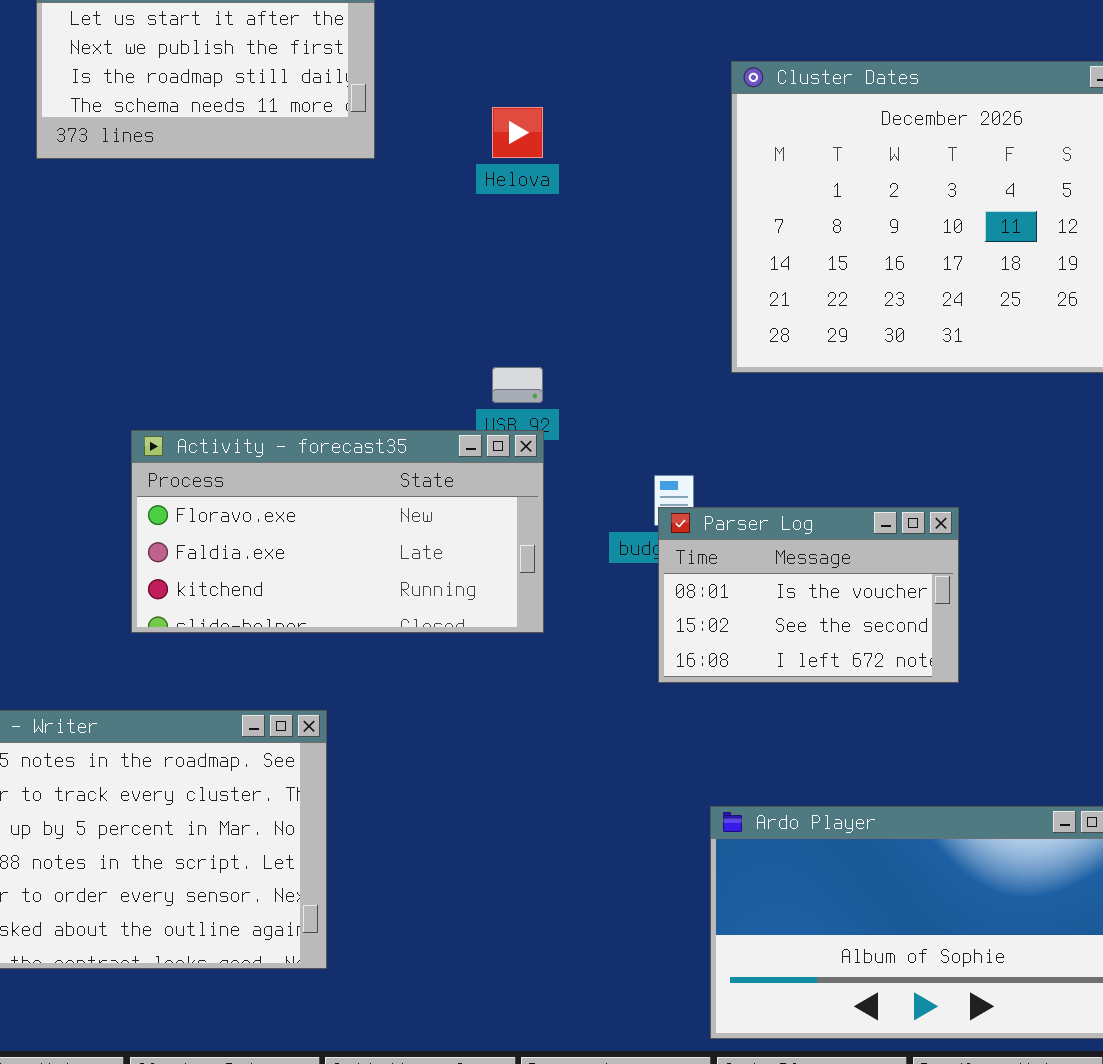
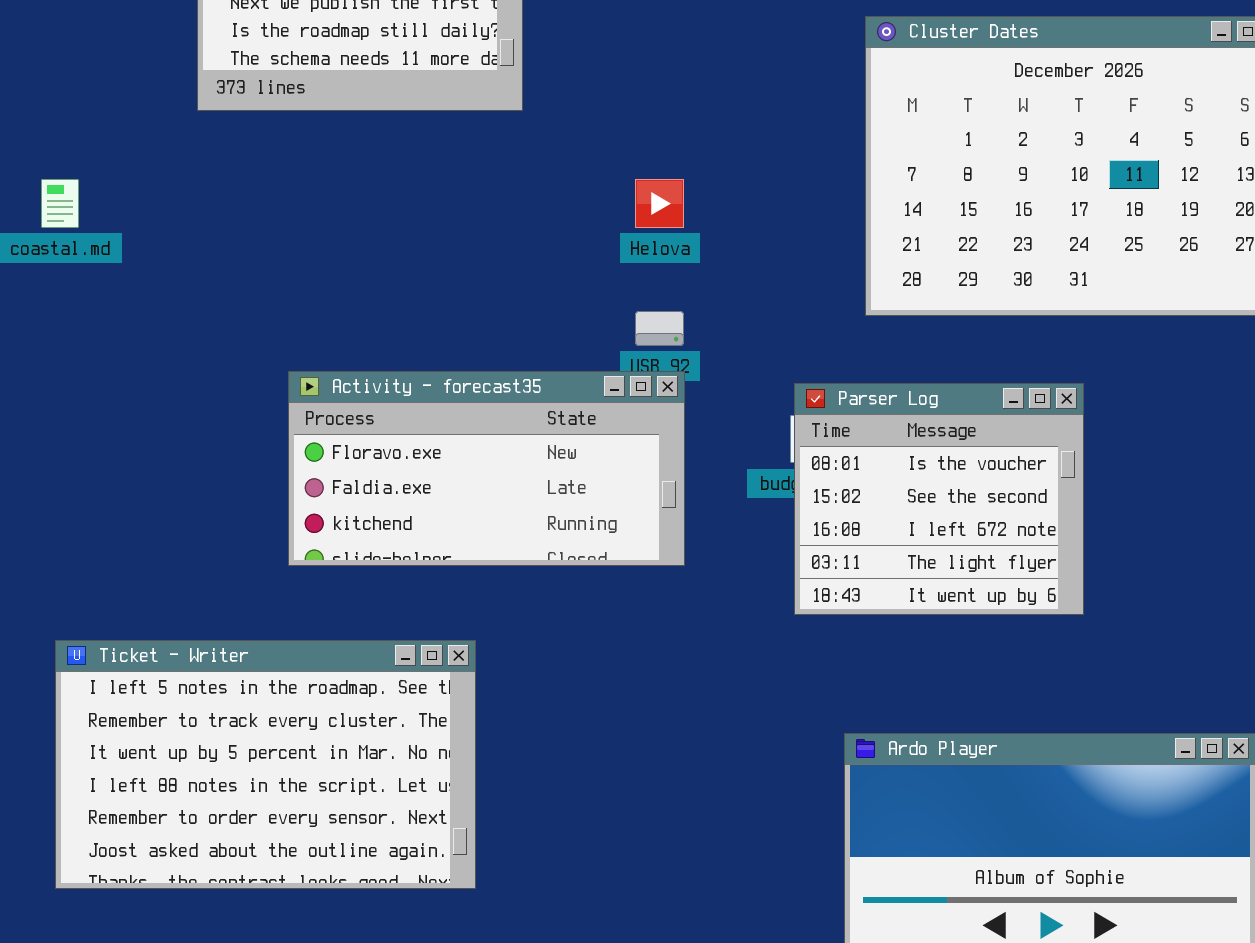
Helova: [492,107,543,158] -> [635,179,684,228], moved
Parser Log: [658,507,959,683] -> [794,383,1084,615], resized

